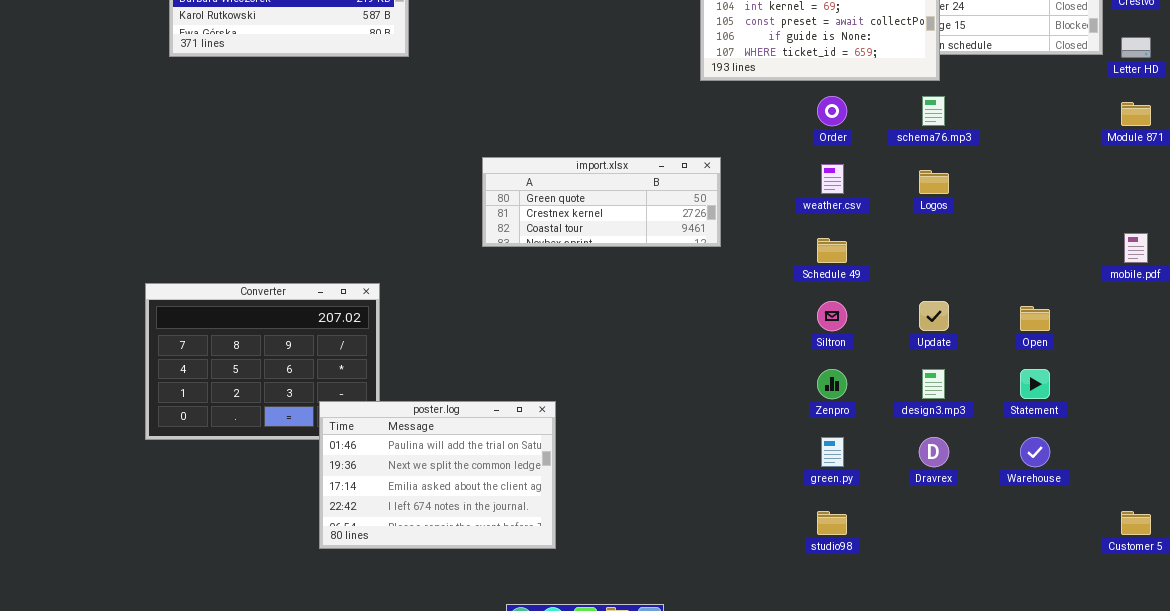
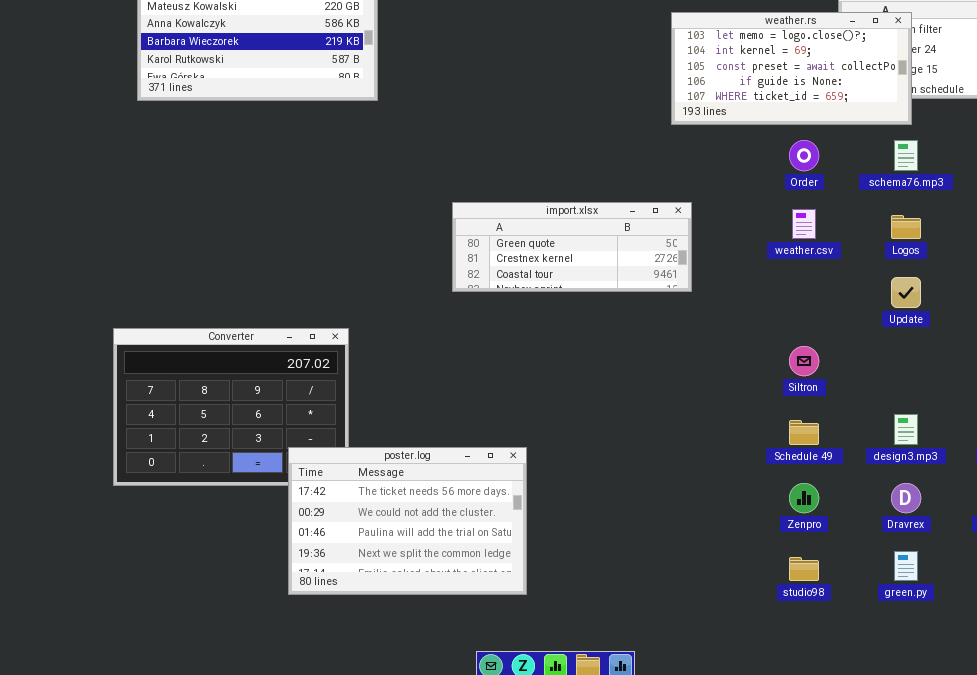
Schedule 49: [817,238,847,263] -> [789,420,819,445], moved
Update: [919,301,949,331] -> [891,277,921,308], moved
Zenpro: [817,369,847,399] -> [789,483,819,513], moved
poster.log: [319,401,556,549] -> [288,447,527,595], scrolled up 2 rows
green.py: [821,437,844,467] -> [894,551,918,581], moved

